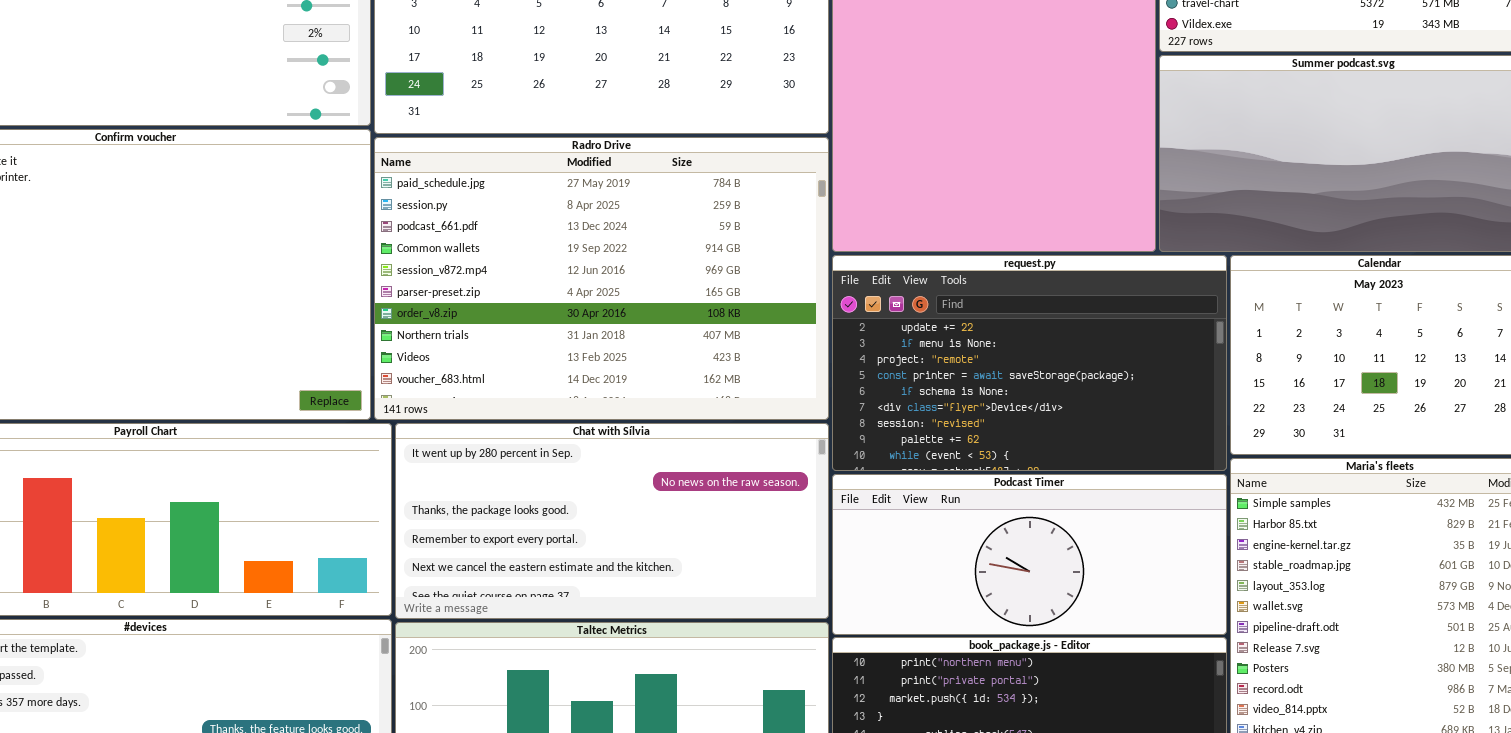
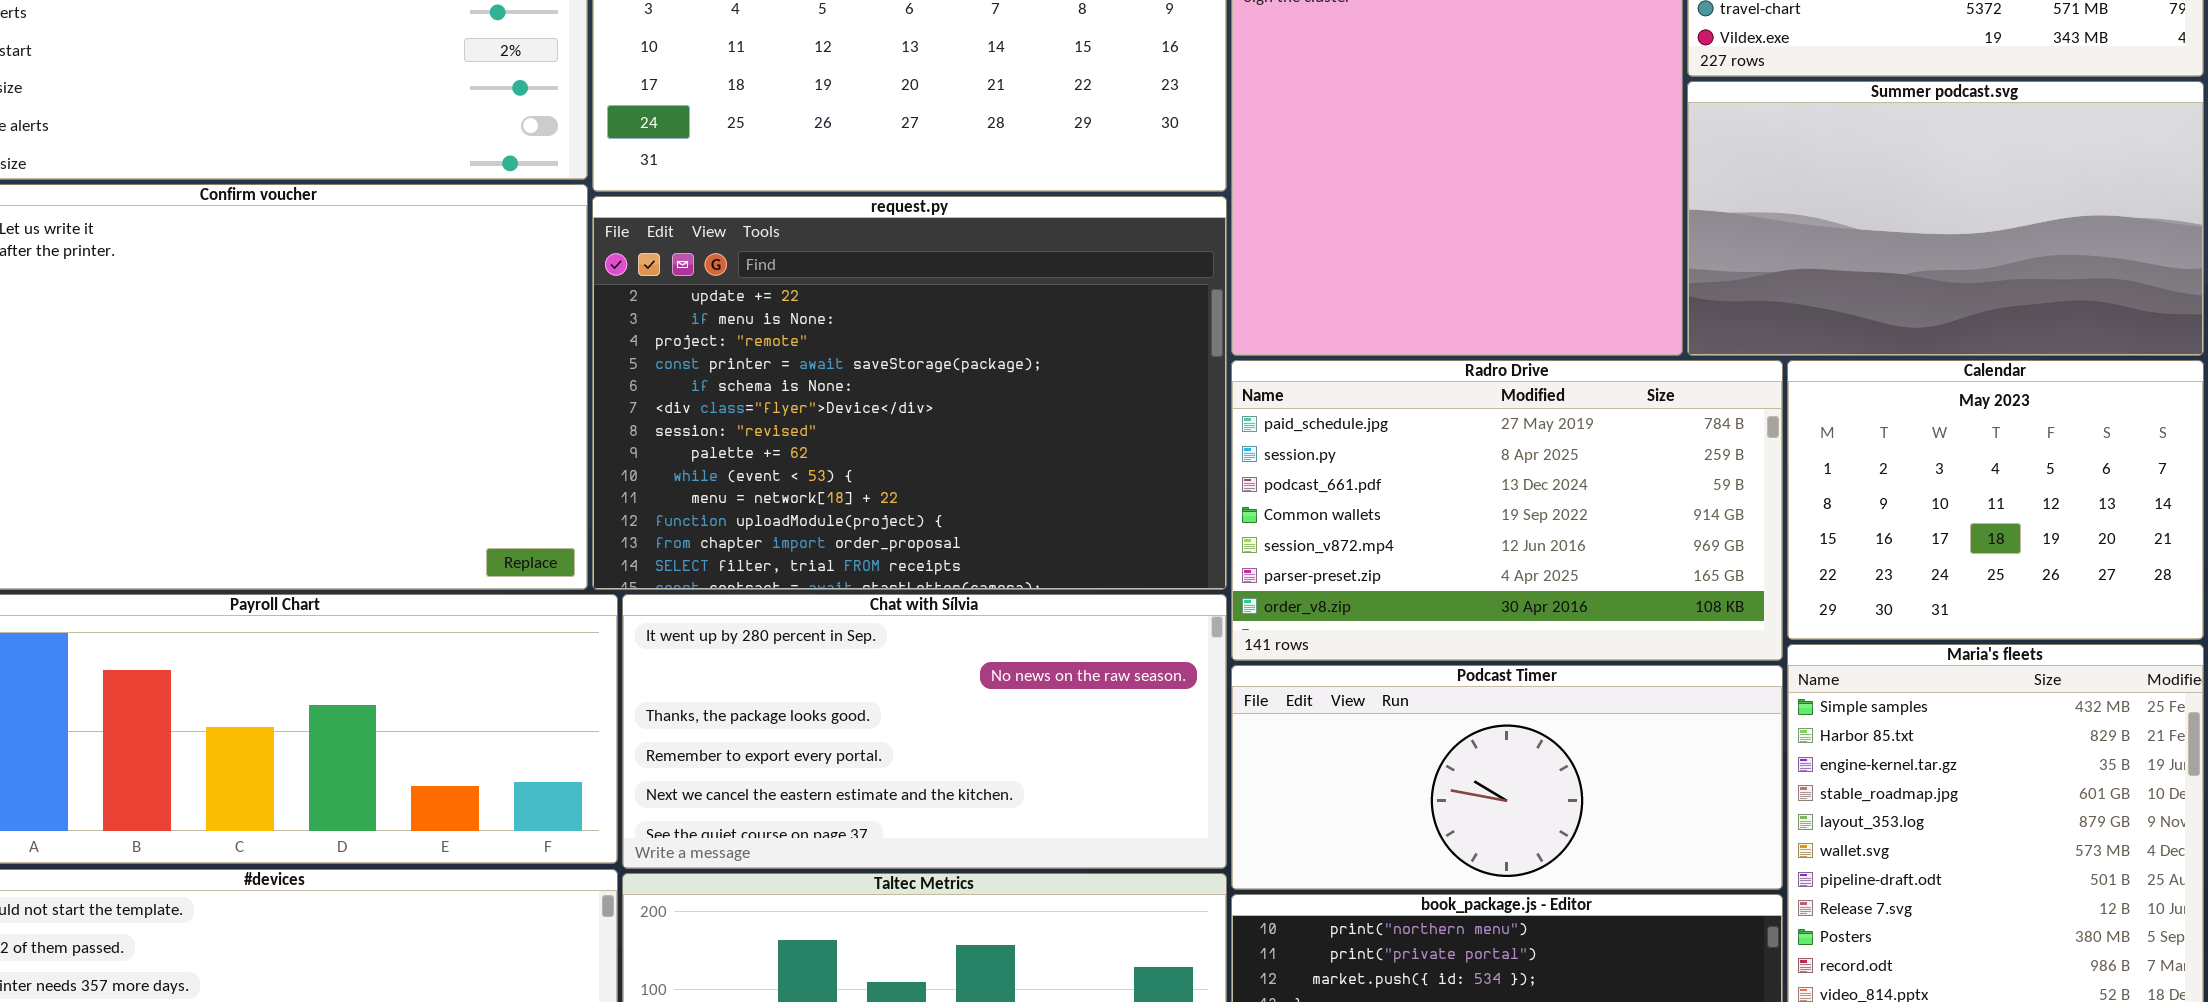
Radro Drive: [374,137,829,420] -> [1231,360,1783,661], moved, resized
request.py: [832,255,1227,471] -> [592,196,1227,590], moved, resized

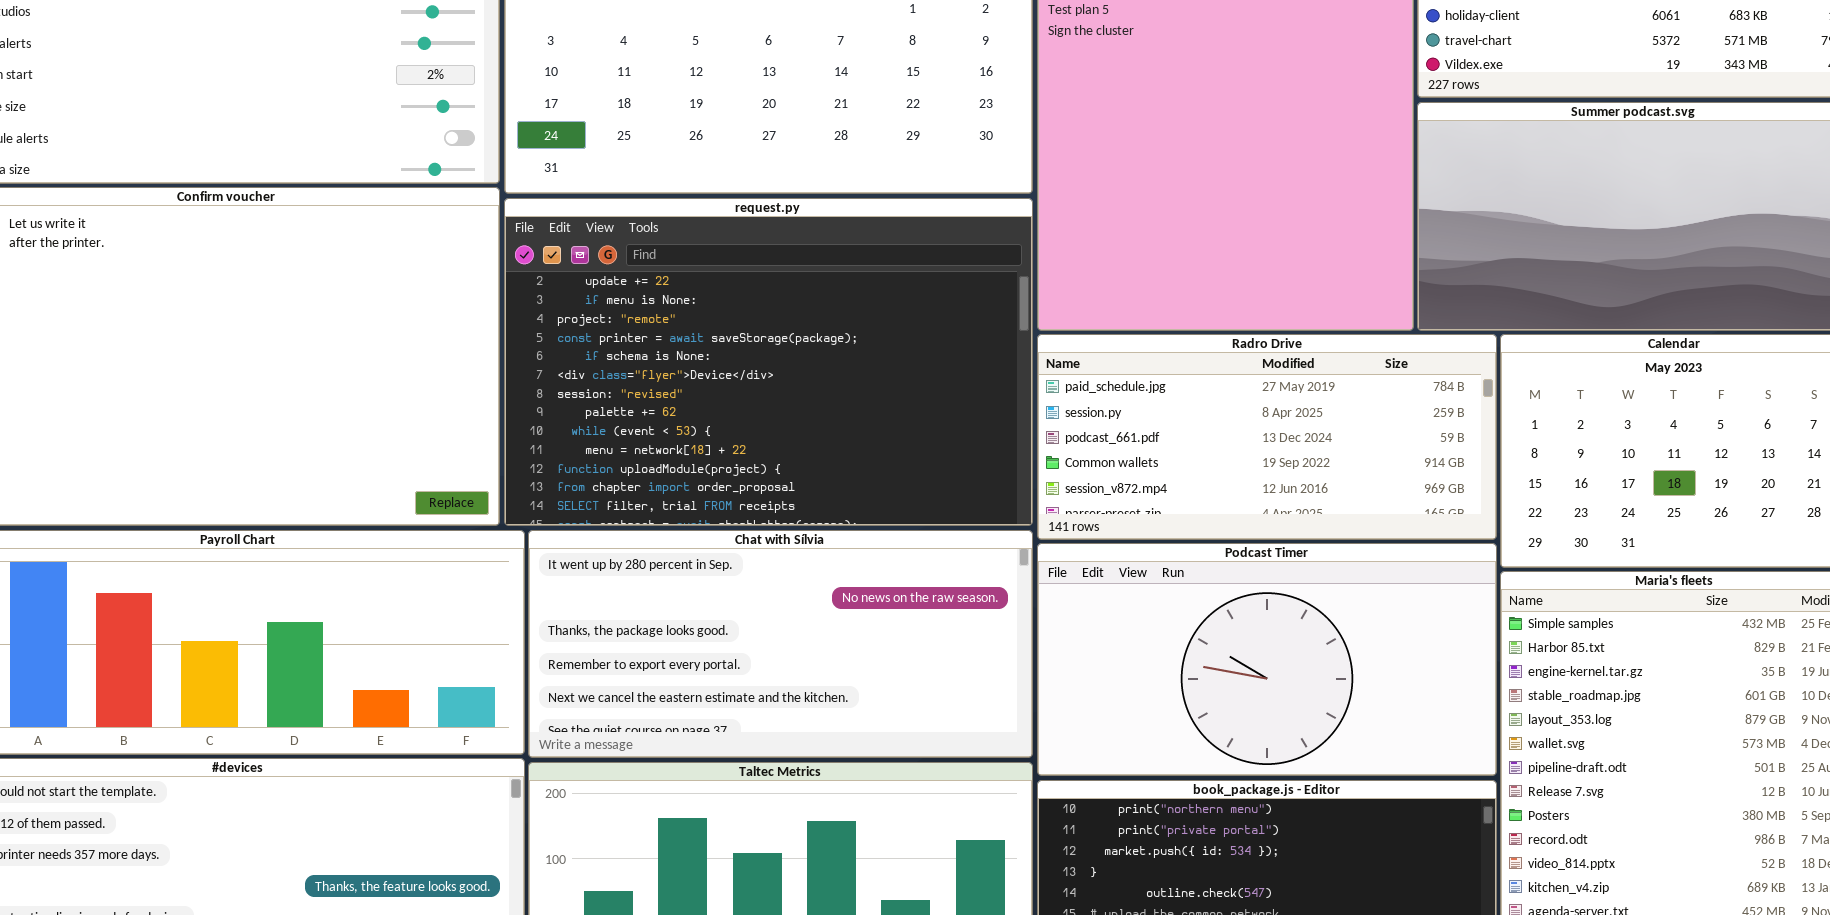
Radro Drive: [1231,360,1783,661] -> [1037,334,1497,540], resized
Podcast Timer: [1231,665,1783,890] -> [1037,543,1497,776], resized

